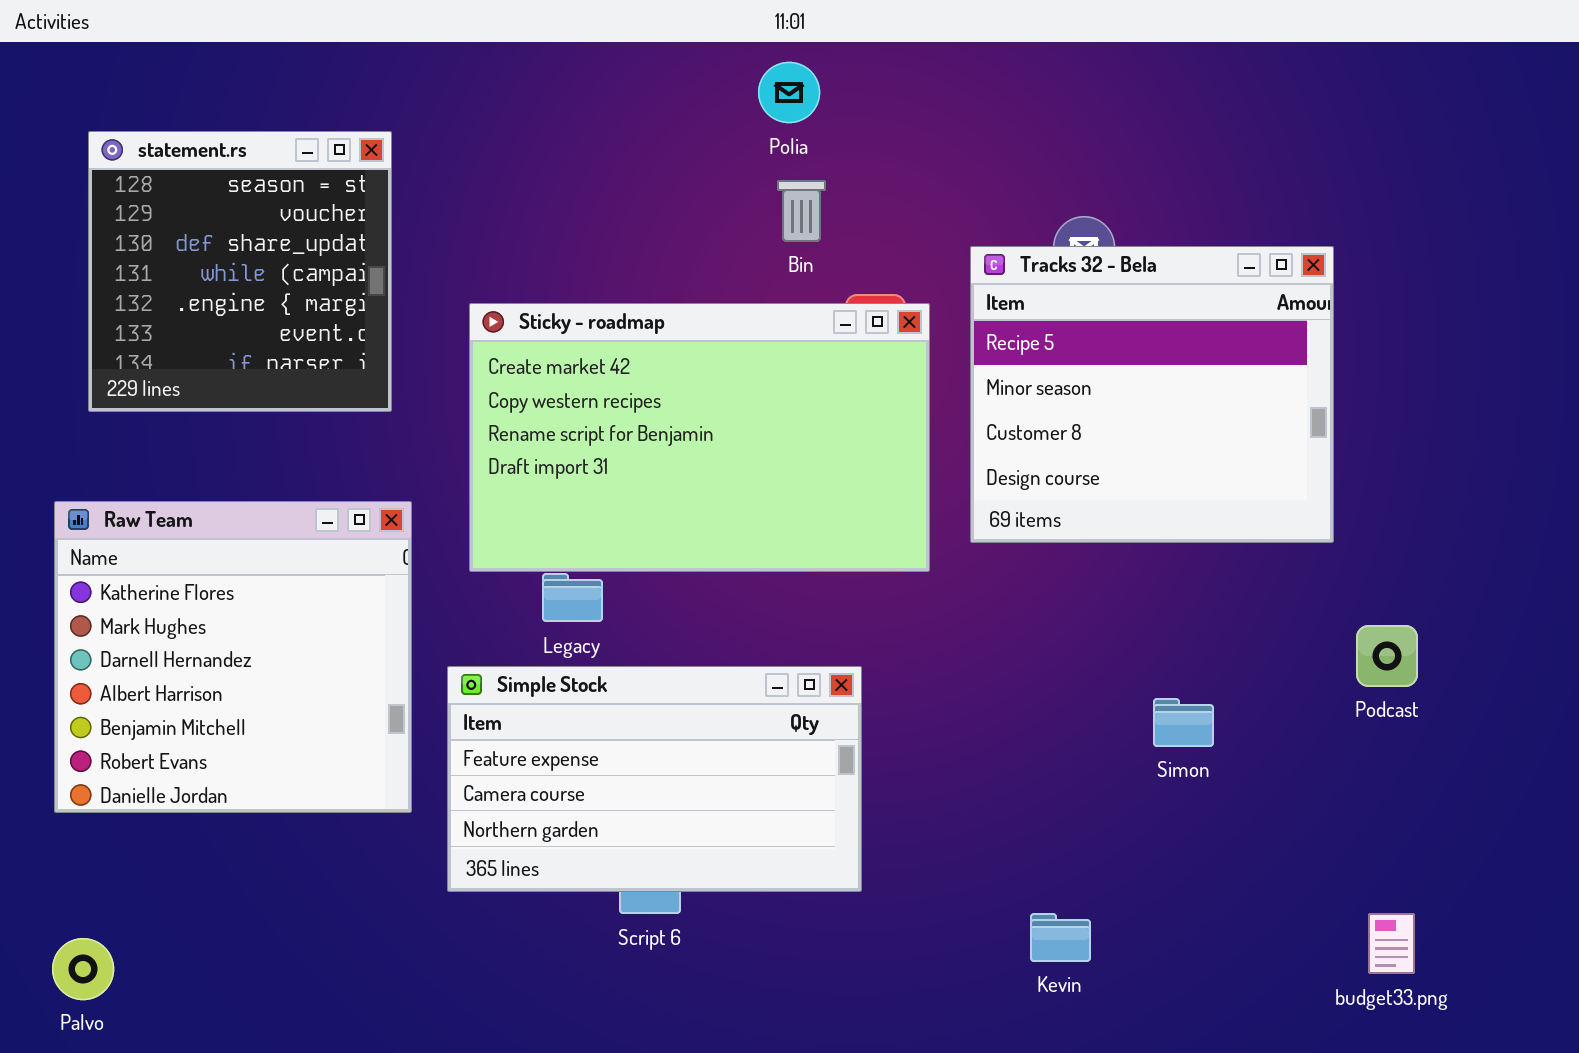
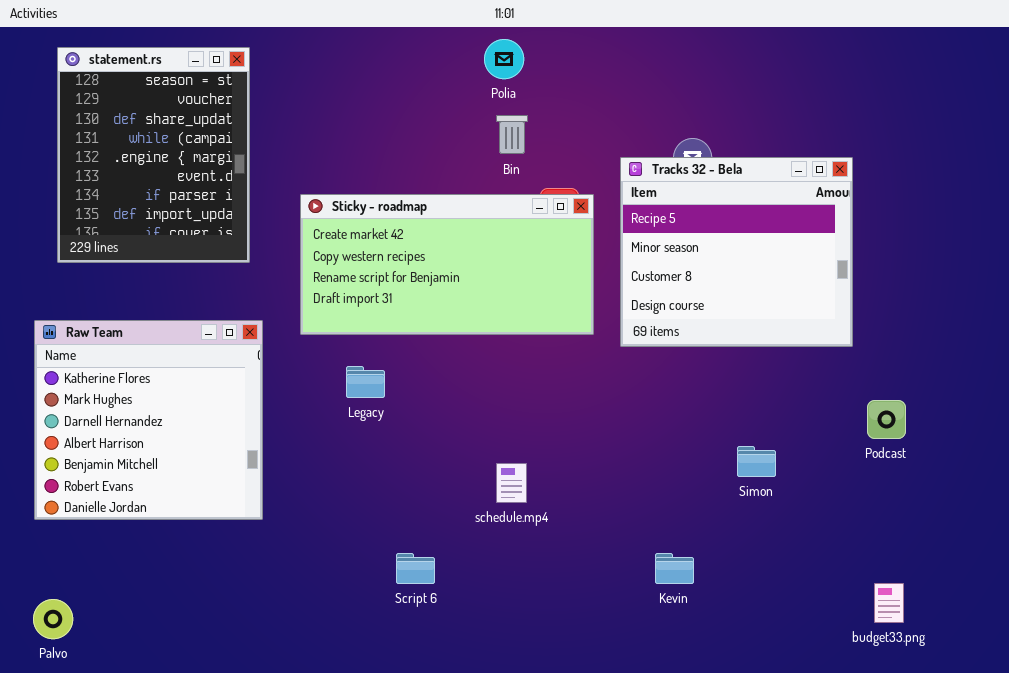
statement.rs: [88,131,392,412] -> [57,47,250,263], resized
Sticky - roadmap: [469,303,930,572] -> [300,194,594,335], resized
Simple Stock: [447,666,862,892] -> none, closed
Kevin: [1030,913,1091,962] -> [655,553,694,584], moved

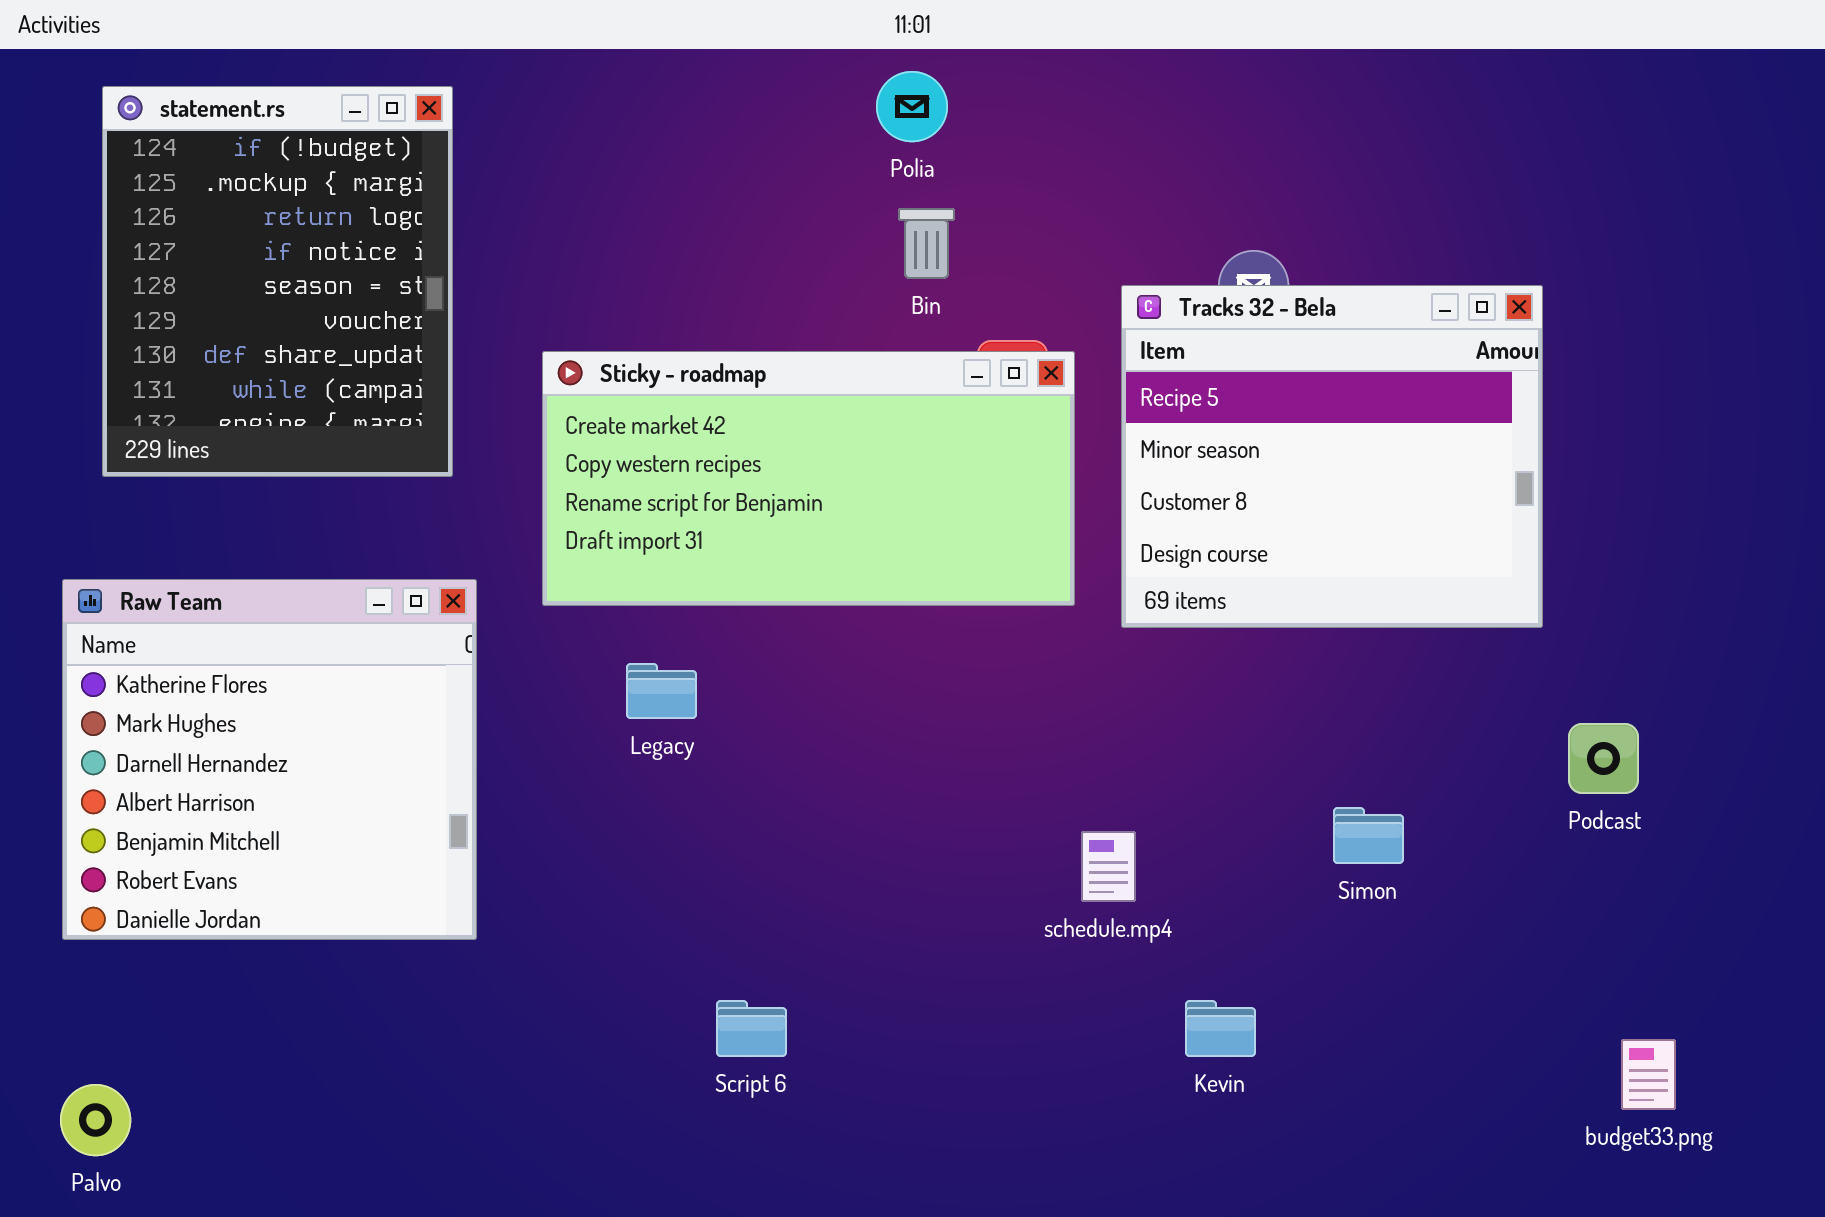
statement.rs: [57,47,250,263] -> [102,86,453,477], scrolled up 4 rows
schedule.mp4: [496,463,527,503] -> [1081,831,1136,902], moved
budget33.png: [874,583,904,623] -> [1621,1039,1676,1110], moved

